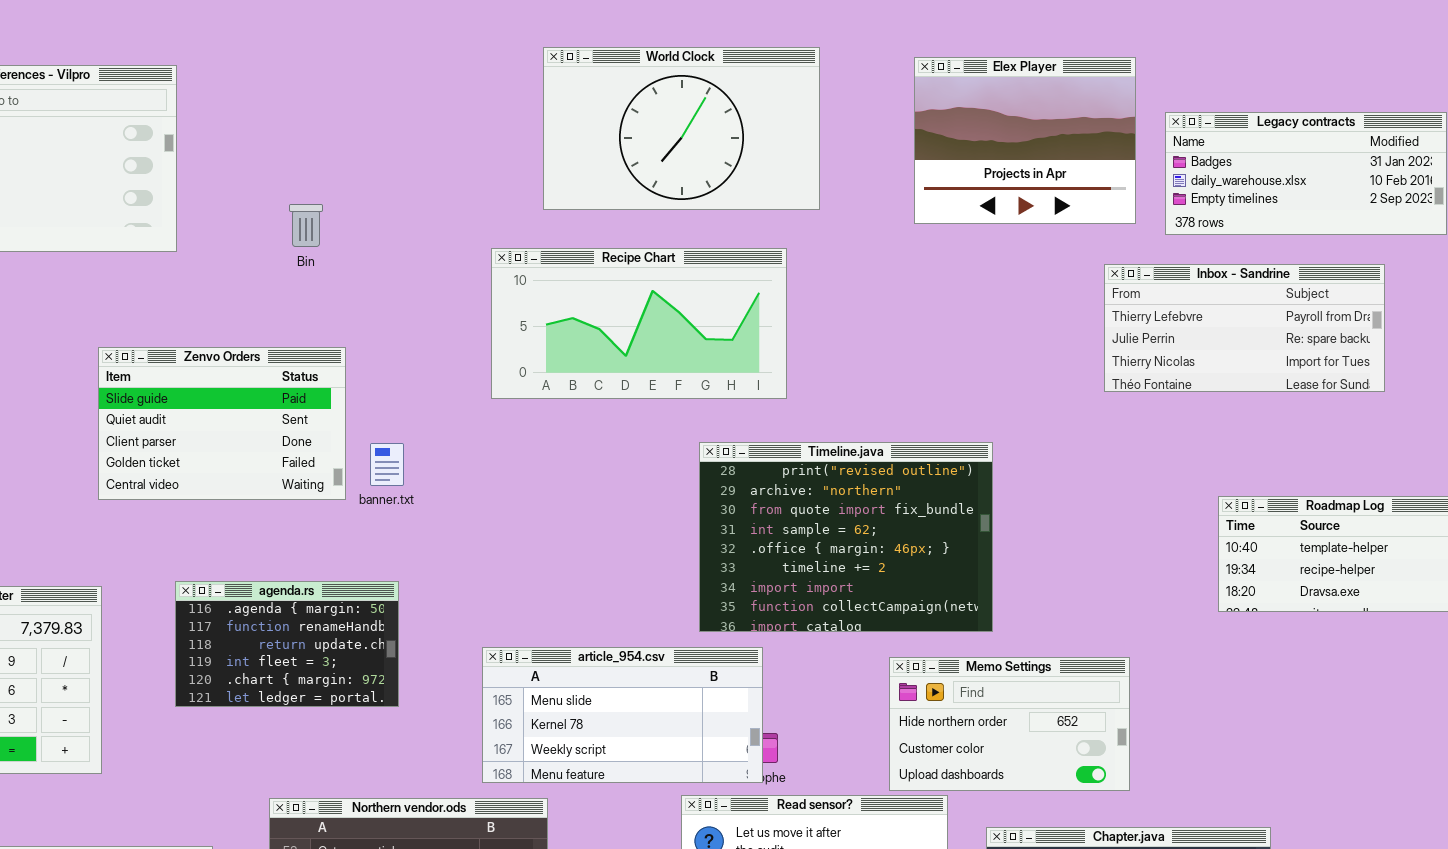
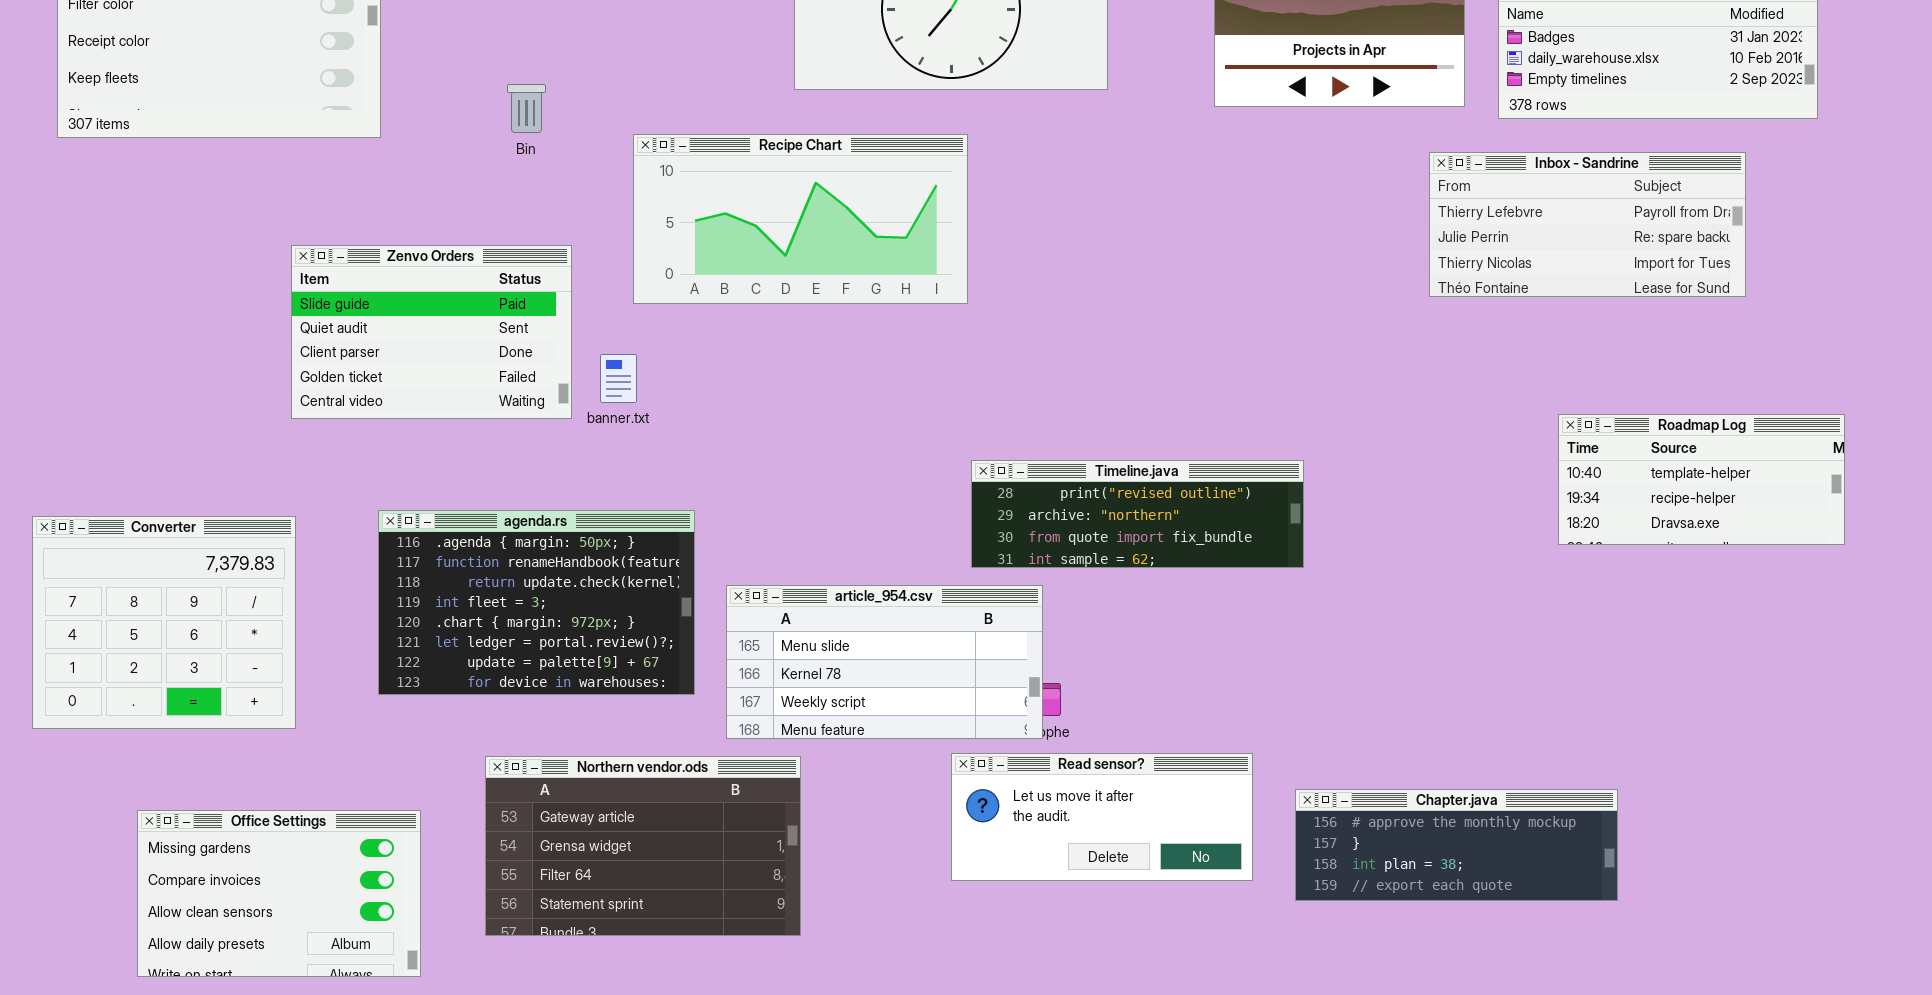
Recipe Chart: [491,248,787,399] -> [633,134,968,304], moved
Timeline.java: [699,442,993,632] -> [971,460,1304,568], resized
agenda.rs: [175,581,399,707] -> [378,510,695,695], resized
Memo Settings: [889,657,1130,791] -> none, closed

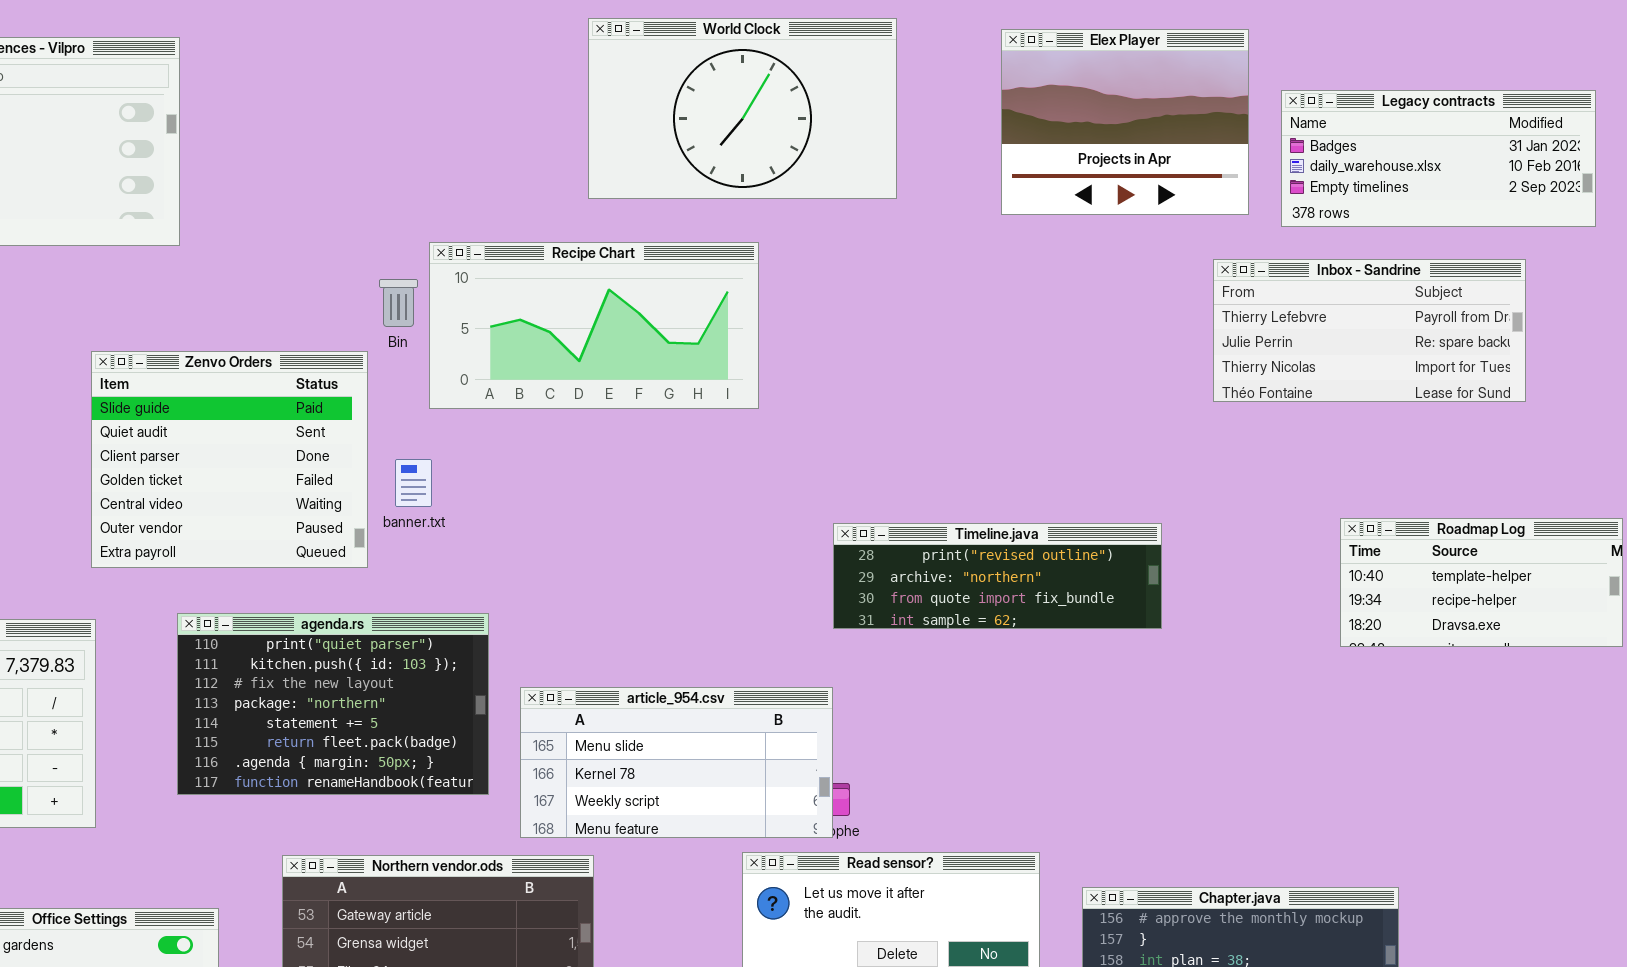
Bin: [507,84,546,133] -> [379,279,418,327], moved
Zenvo Orders: [291,245,572,419] -> [91,351,368,568], resized
Timeline.java: [971,460,1304,568] -> [833,523,1162,629], moved
agenda.rs: [378,510,695,695] -> [177,613,489,795], scrolled up 6 rows

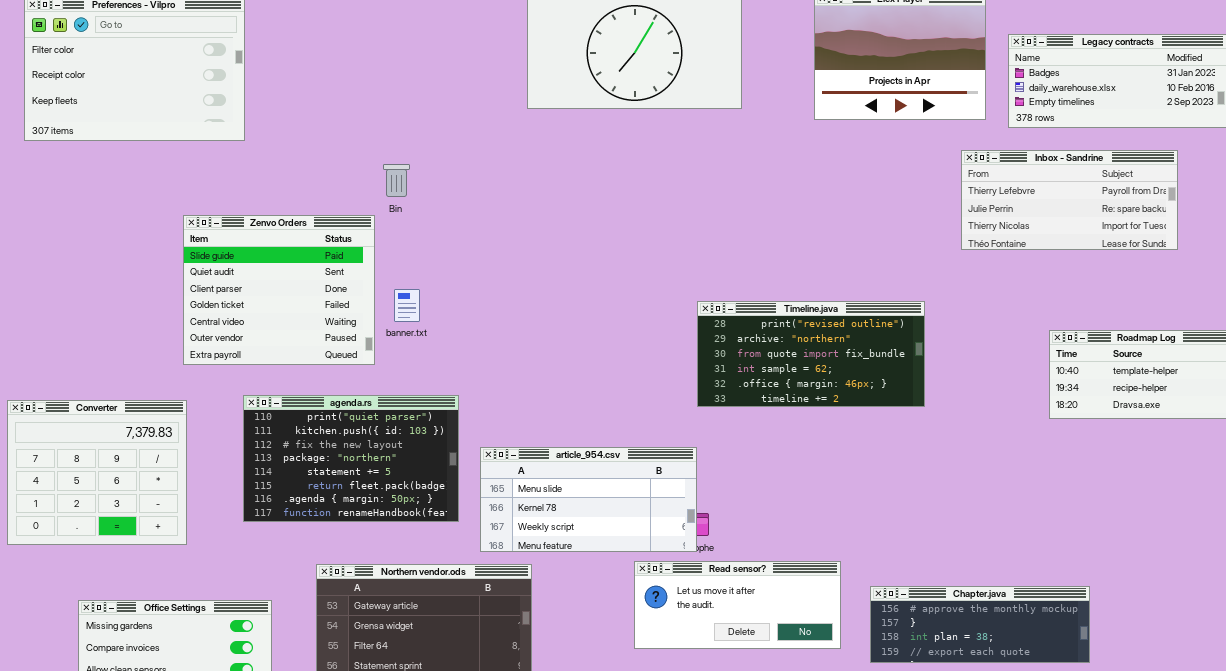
Recipe Chart: [429,242,759,409] -> none, closed
Timeline.java: [833,523,1162,629] -> [697,301,925,407], resized

